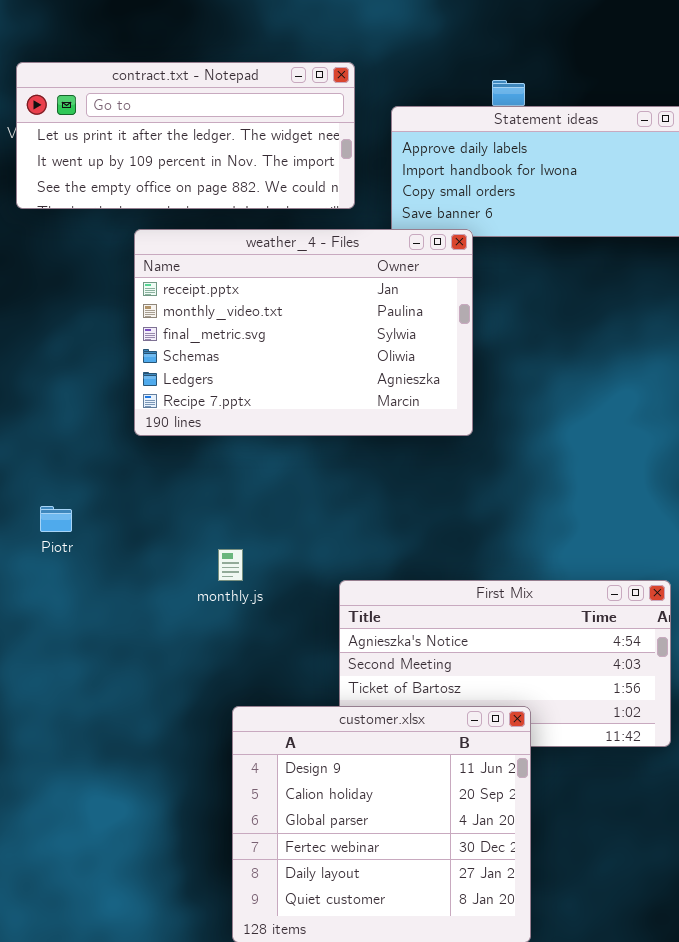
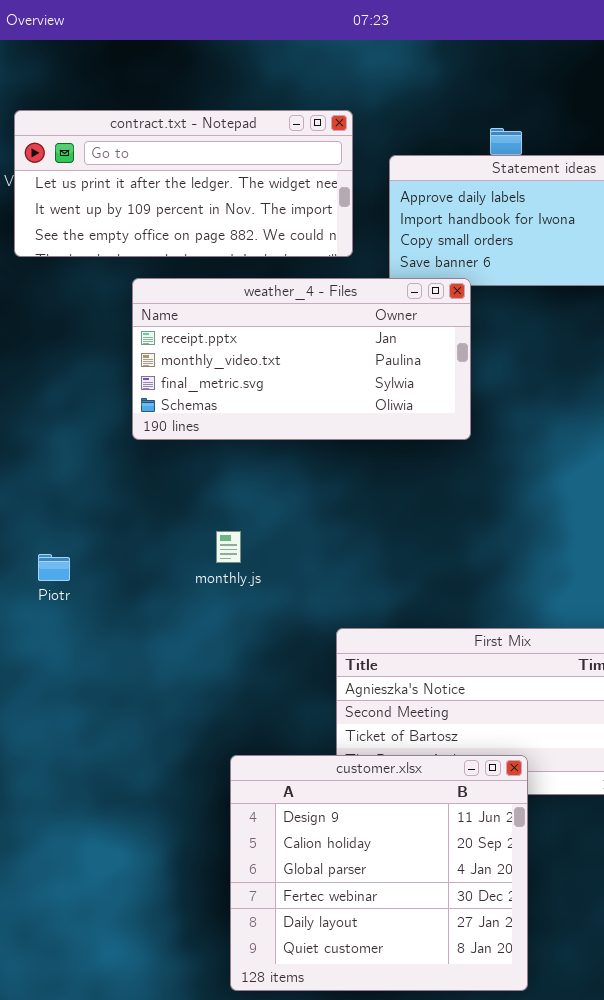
weather_4 - Files: [134,229,473,436] -> [132,278,471,440], resized
monthly.js: [218,549,243,581] -> [216,531,241,563], moved

